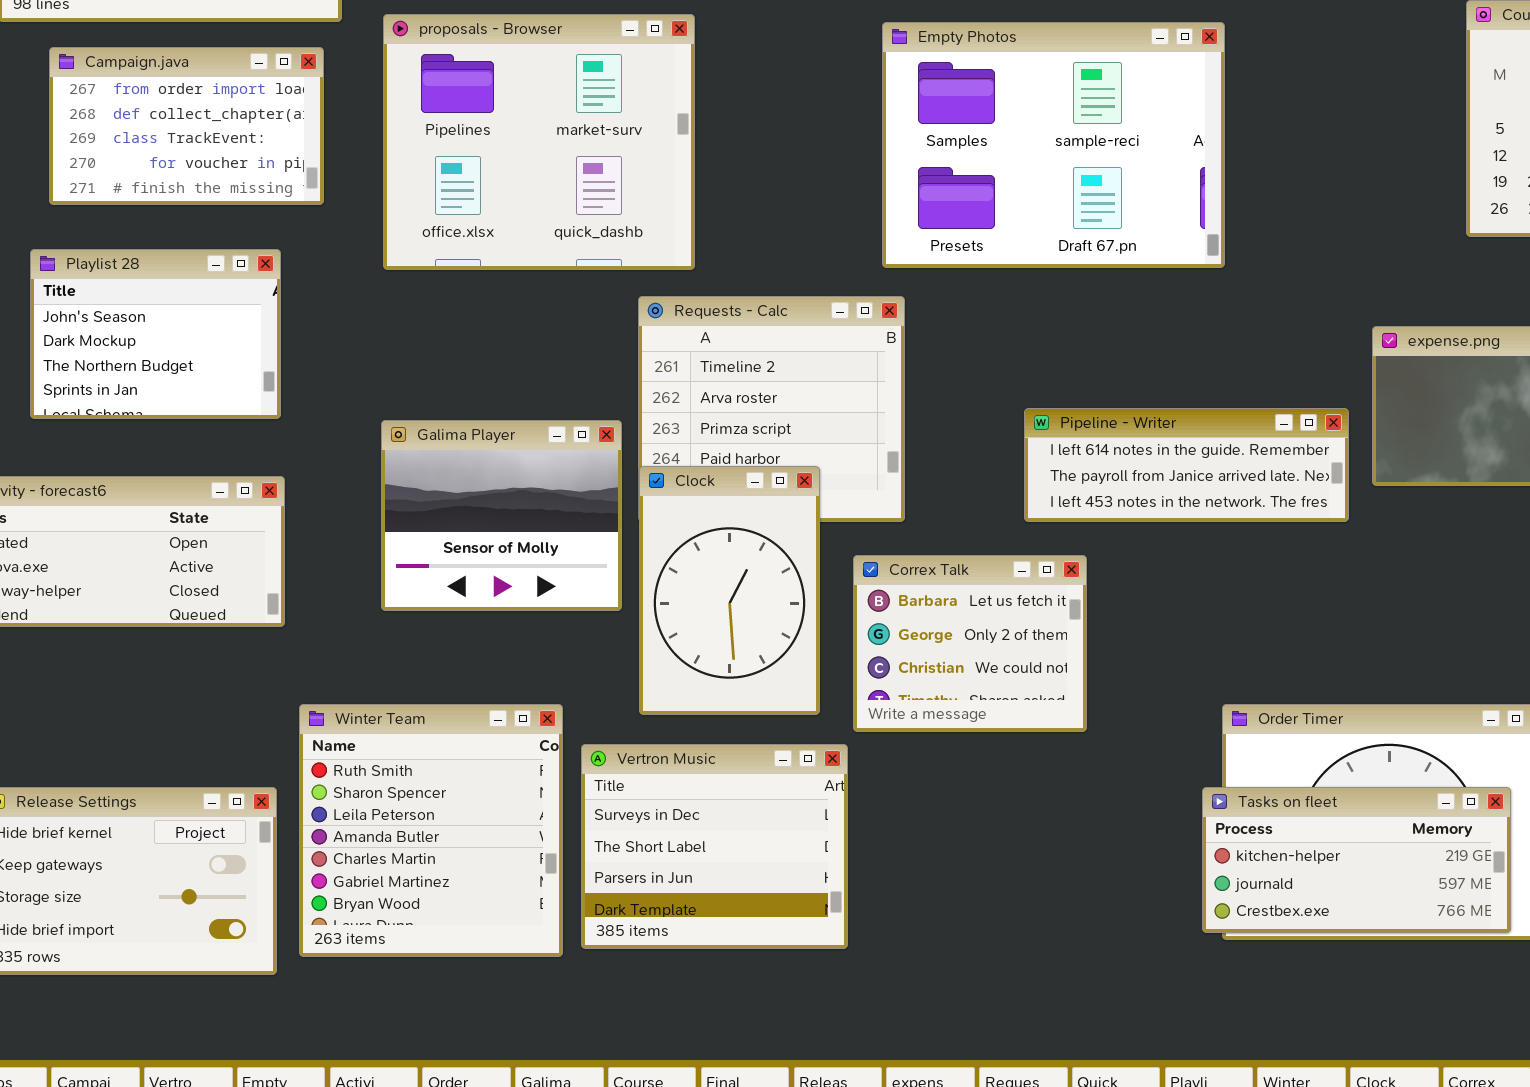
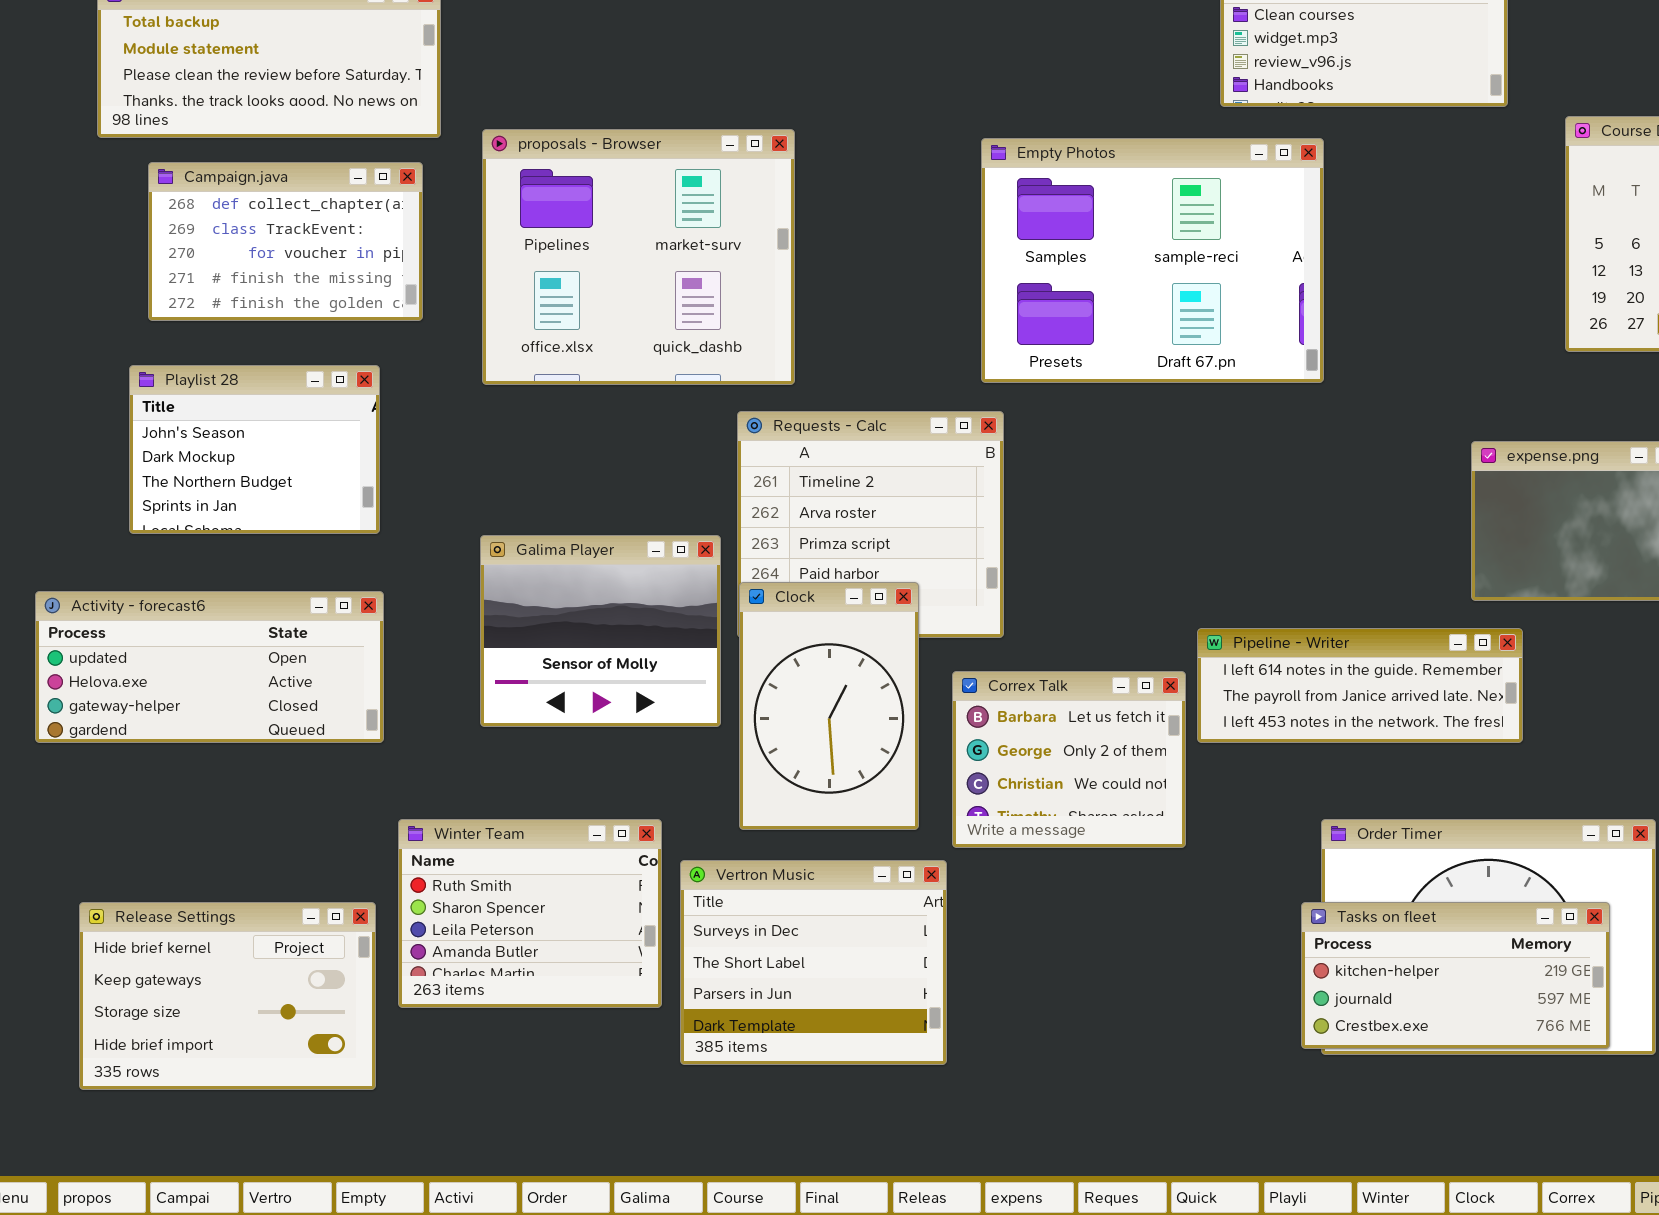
Campaign.java: [49,47,324,205] -> [148,162,423,321], scrolled down 1 row
Pipeline - Writer: [1024,408,1349,522] -> [1197,628,1523,743], moved
Winter Team: [299,704,563,957] -> [398,819,662,1008], resized

